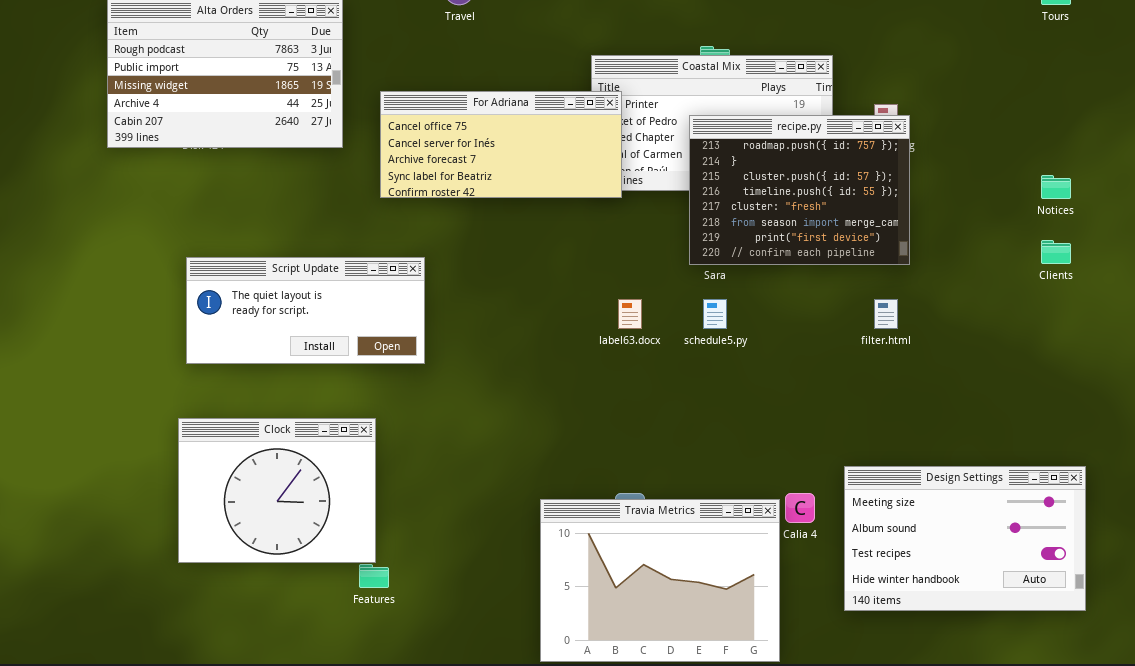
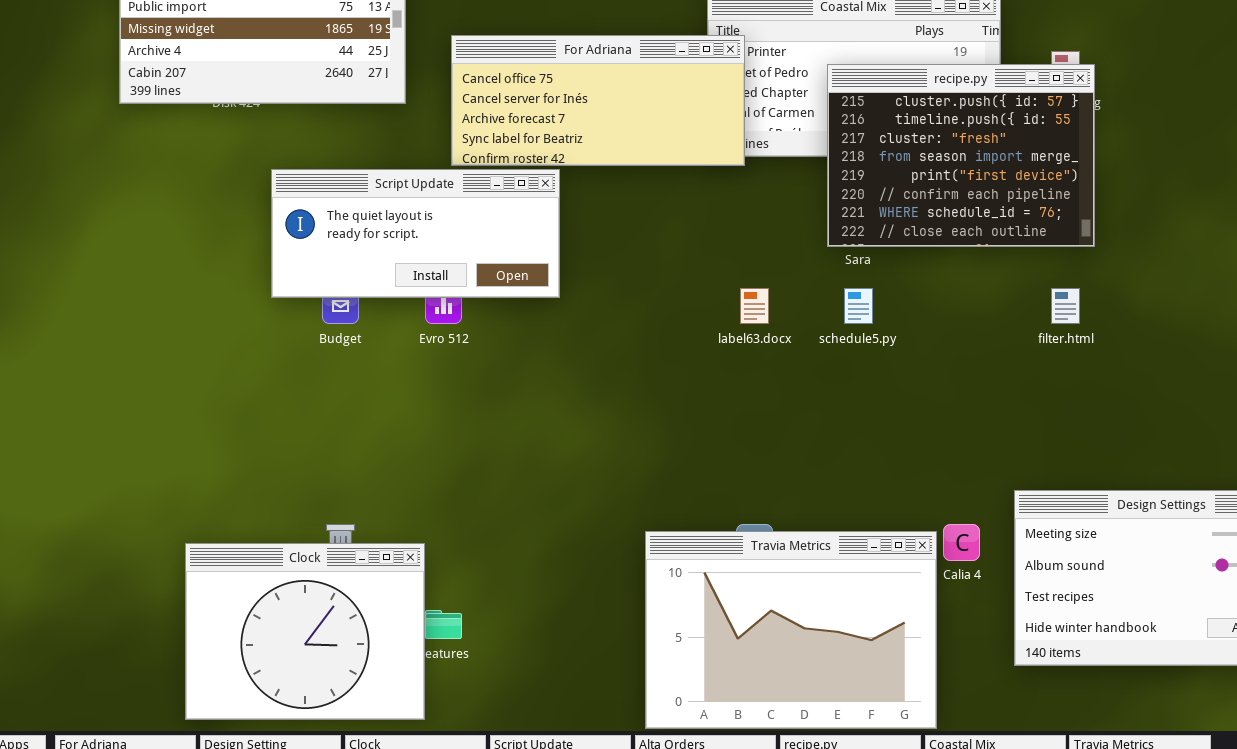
recipe.py: [689,115,910,265] -> [827,64,1095,247], scrolled down 2 rows
Script Update: [186,257,425,364] -> [271,169,560,298], moved
Clock: [178,418,376,563] -> [185,543,425,720], moved

